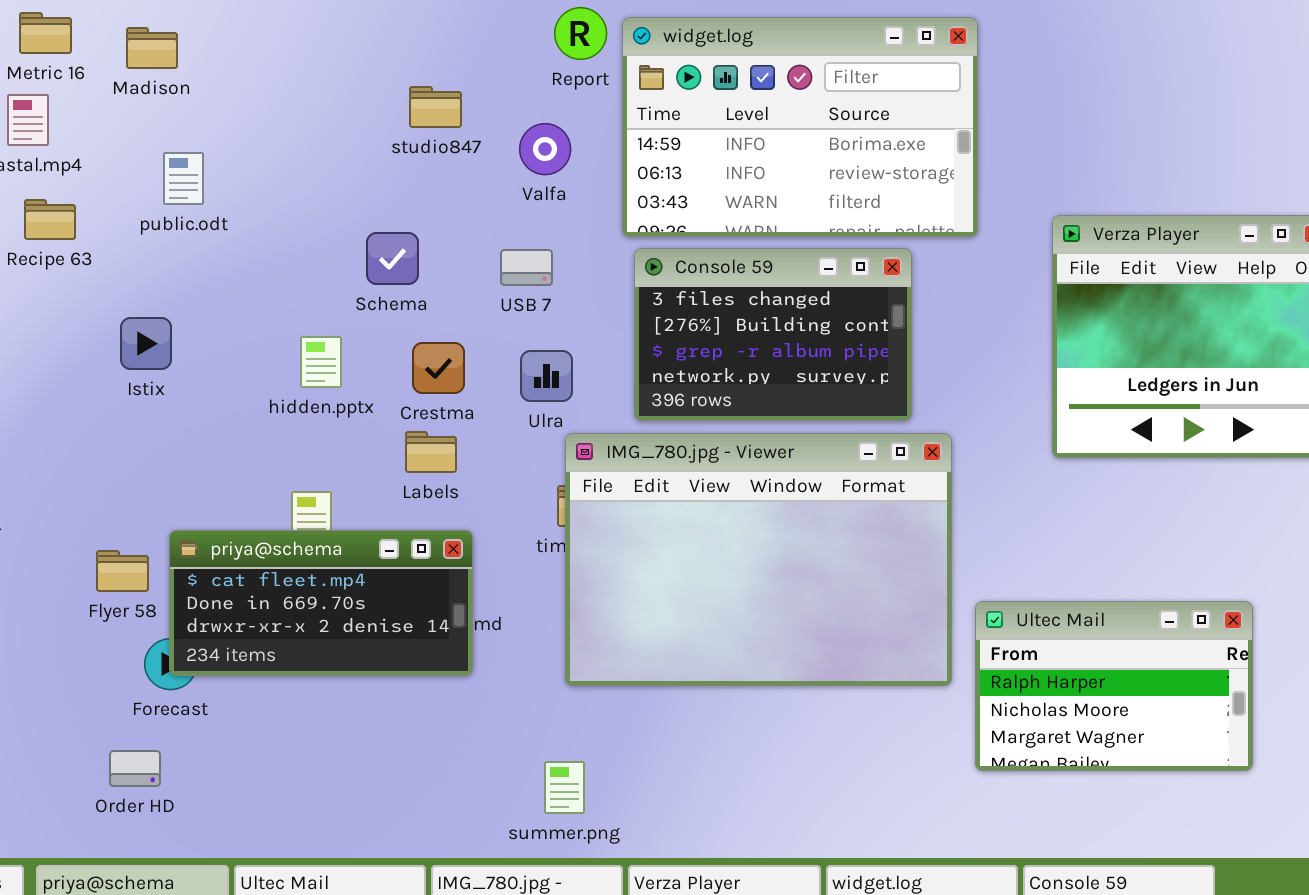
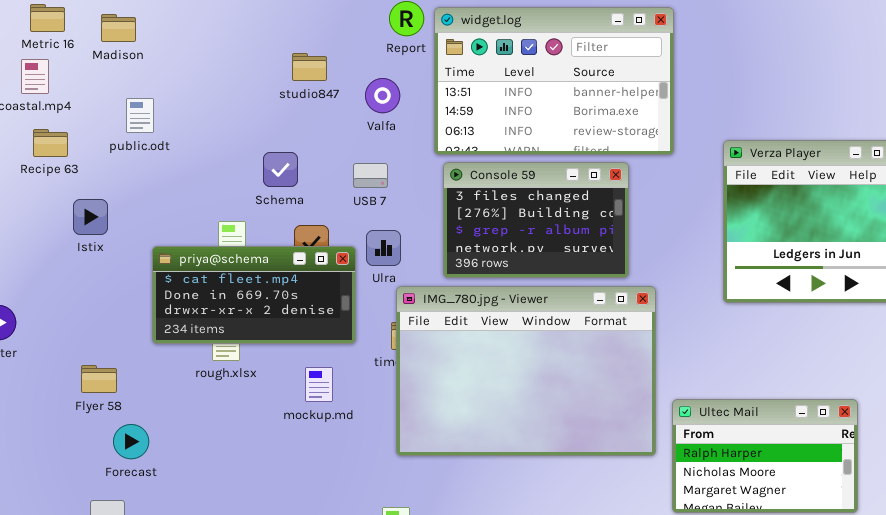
widget.log: [622,17,978,237] -> [434,7,674,155], scrolled up 1 row
Istix: [120,317,172,370] -> [73,199,108,235], moved
priya@schema: [169,530,473,676] -> [152,246,356,344], moved

